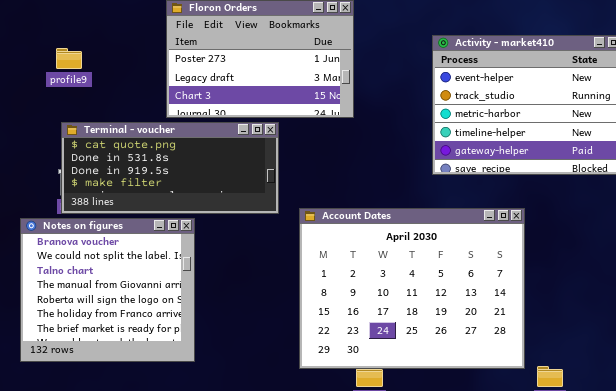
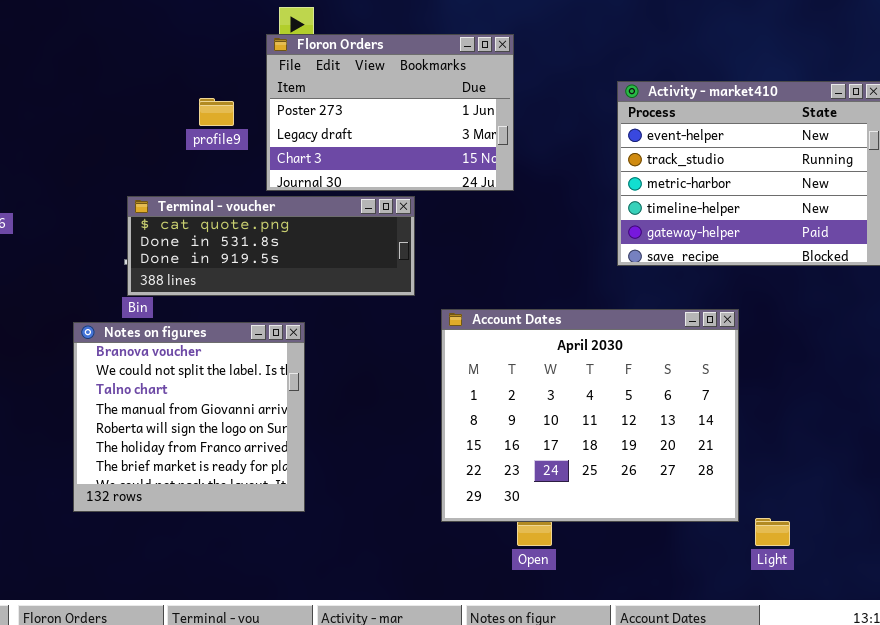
profile9: [56,48,82,69] -> [199,98,234,126], moved
Terminal - voucher: [61,122,279,214] -> [127,196,415,296], resized

